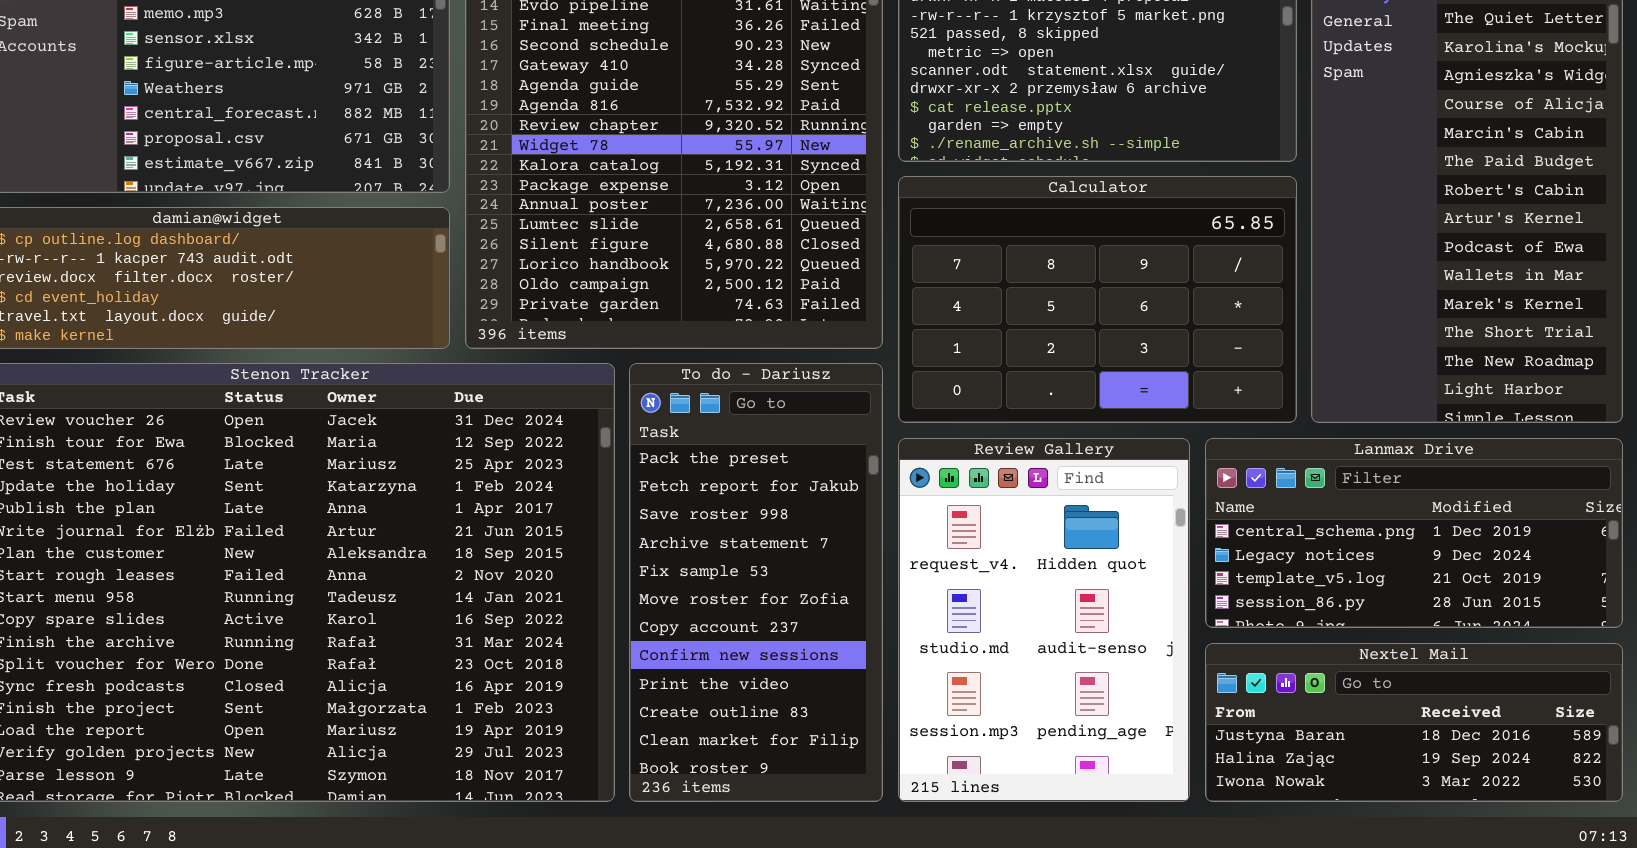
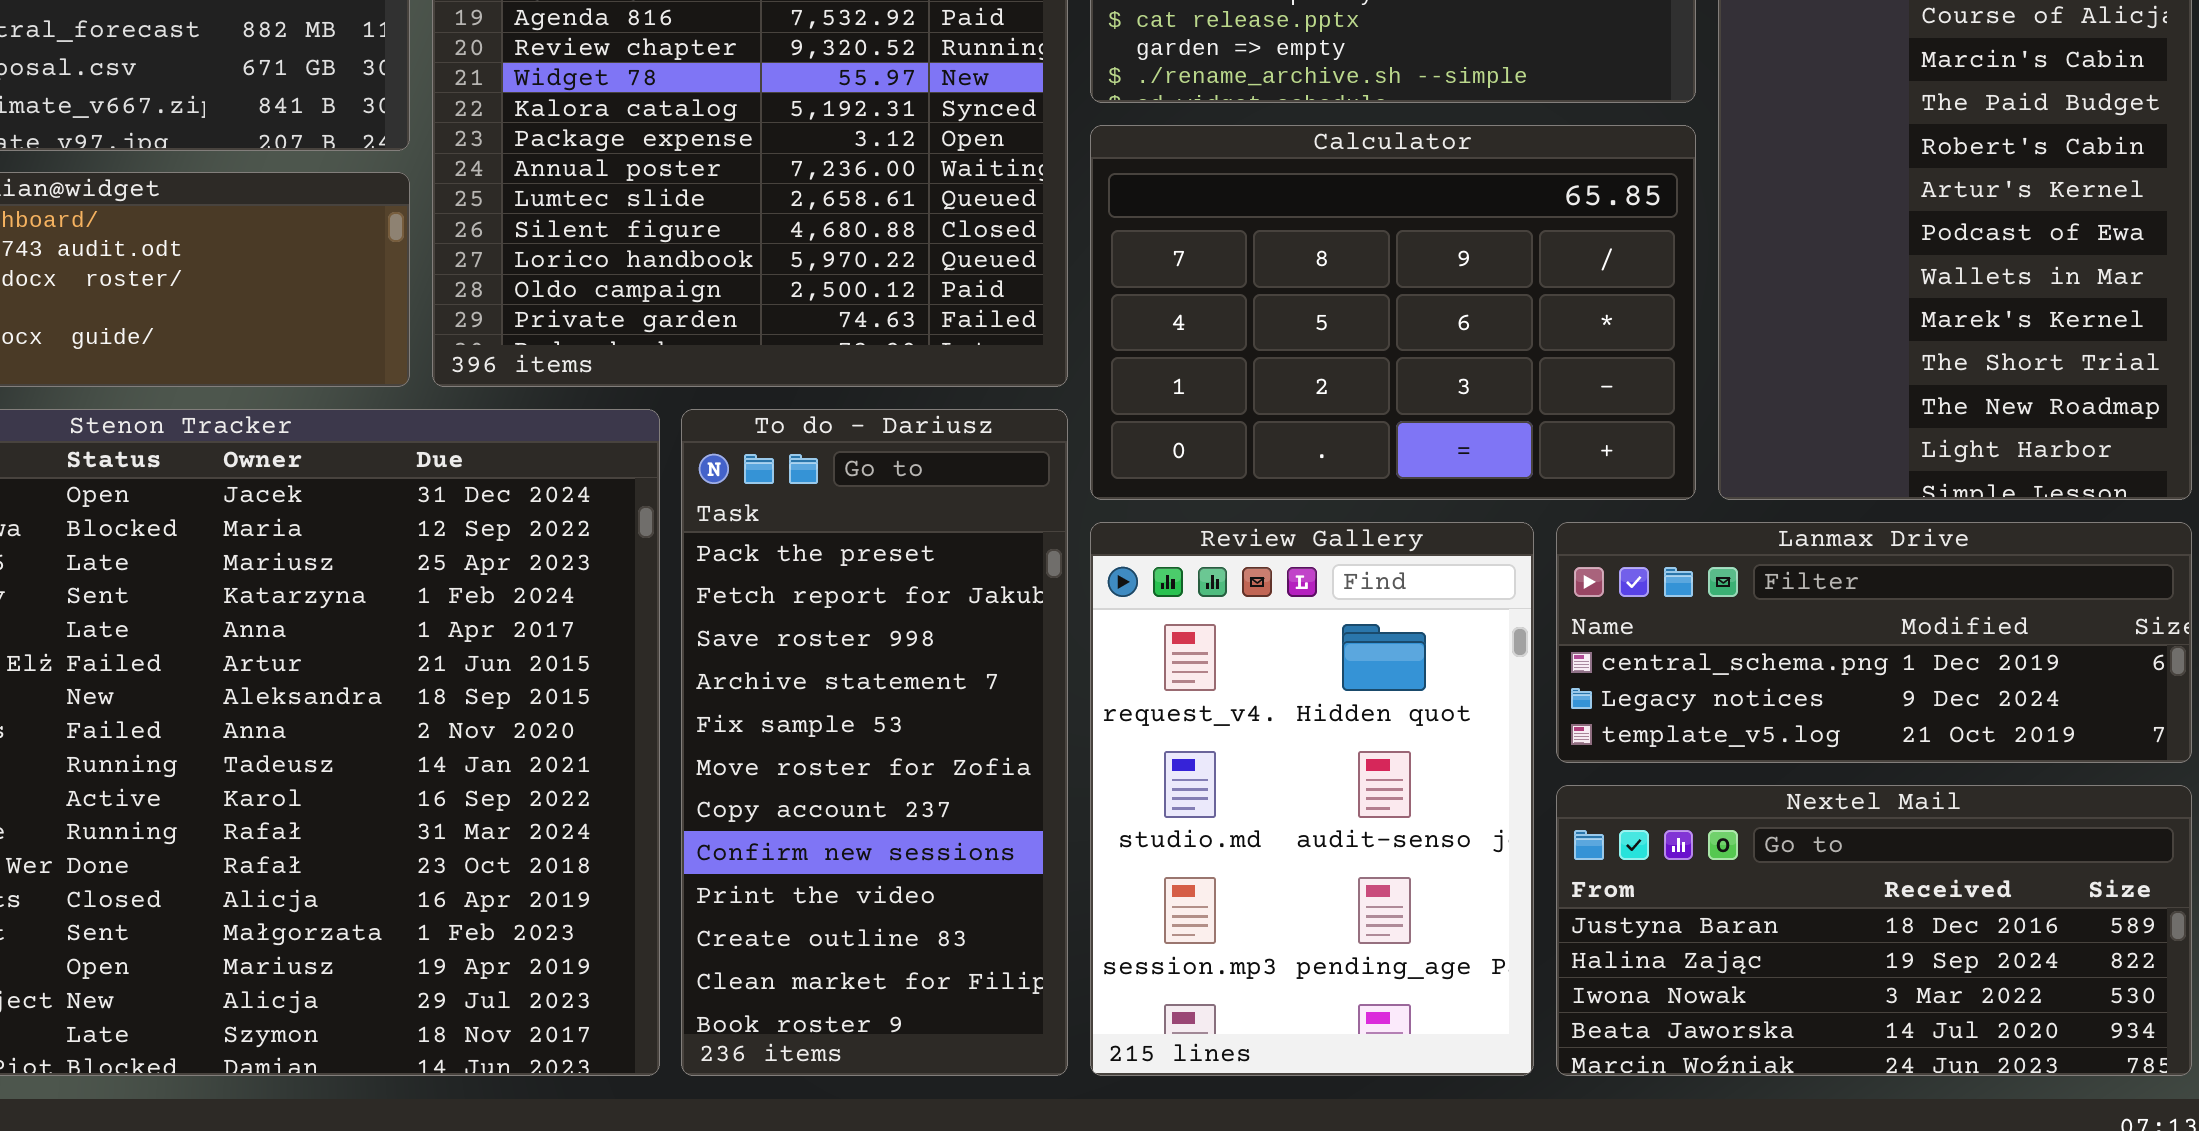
Lanmax Drive: [1205,438,1623,628] -> [1556,522,2192,763], resized
Nextel Mail: [1205,643,1623,802] -> [1556,785,2192,1076], resized

